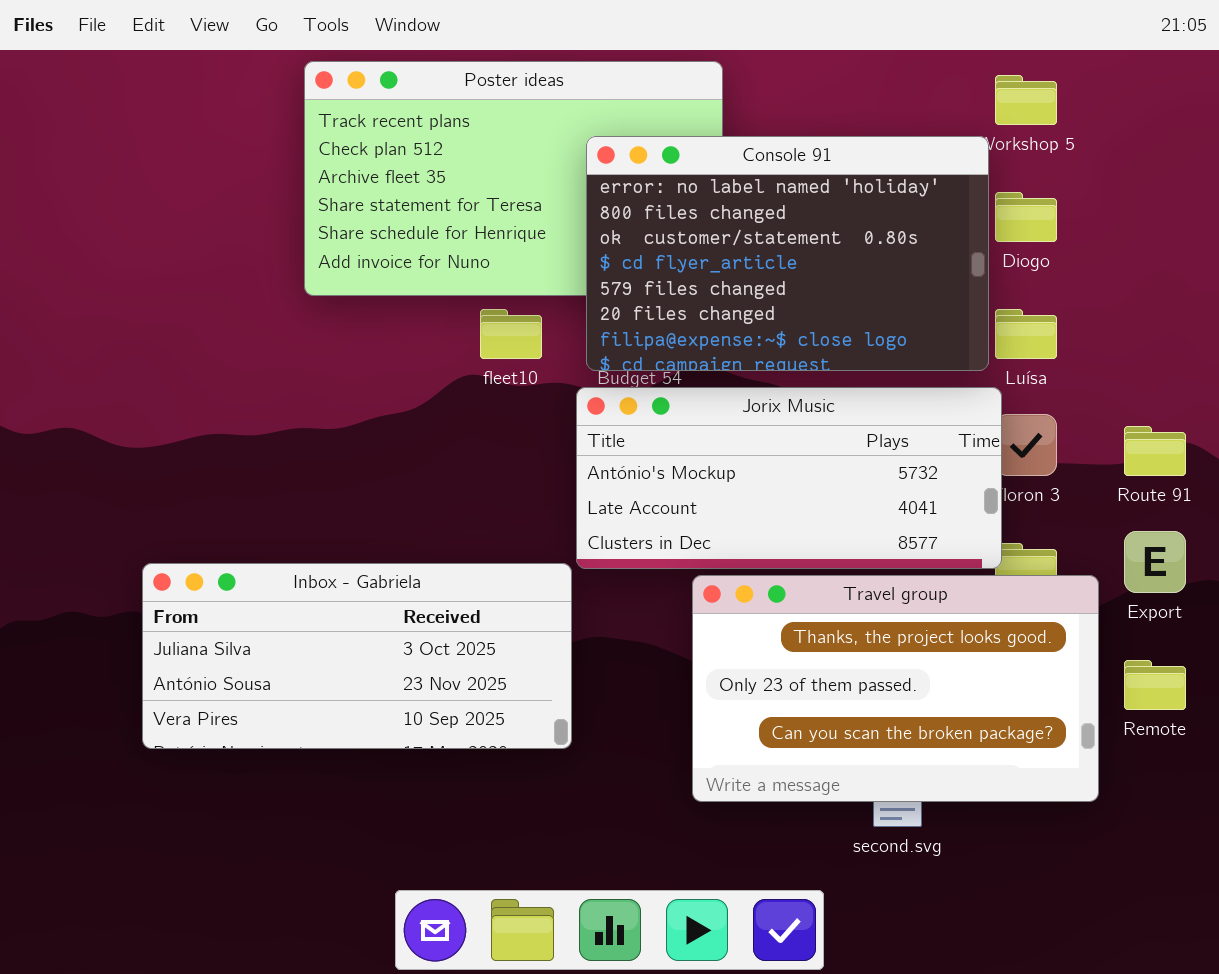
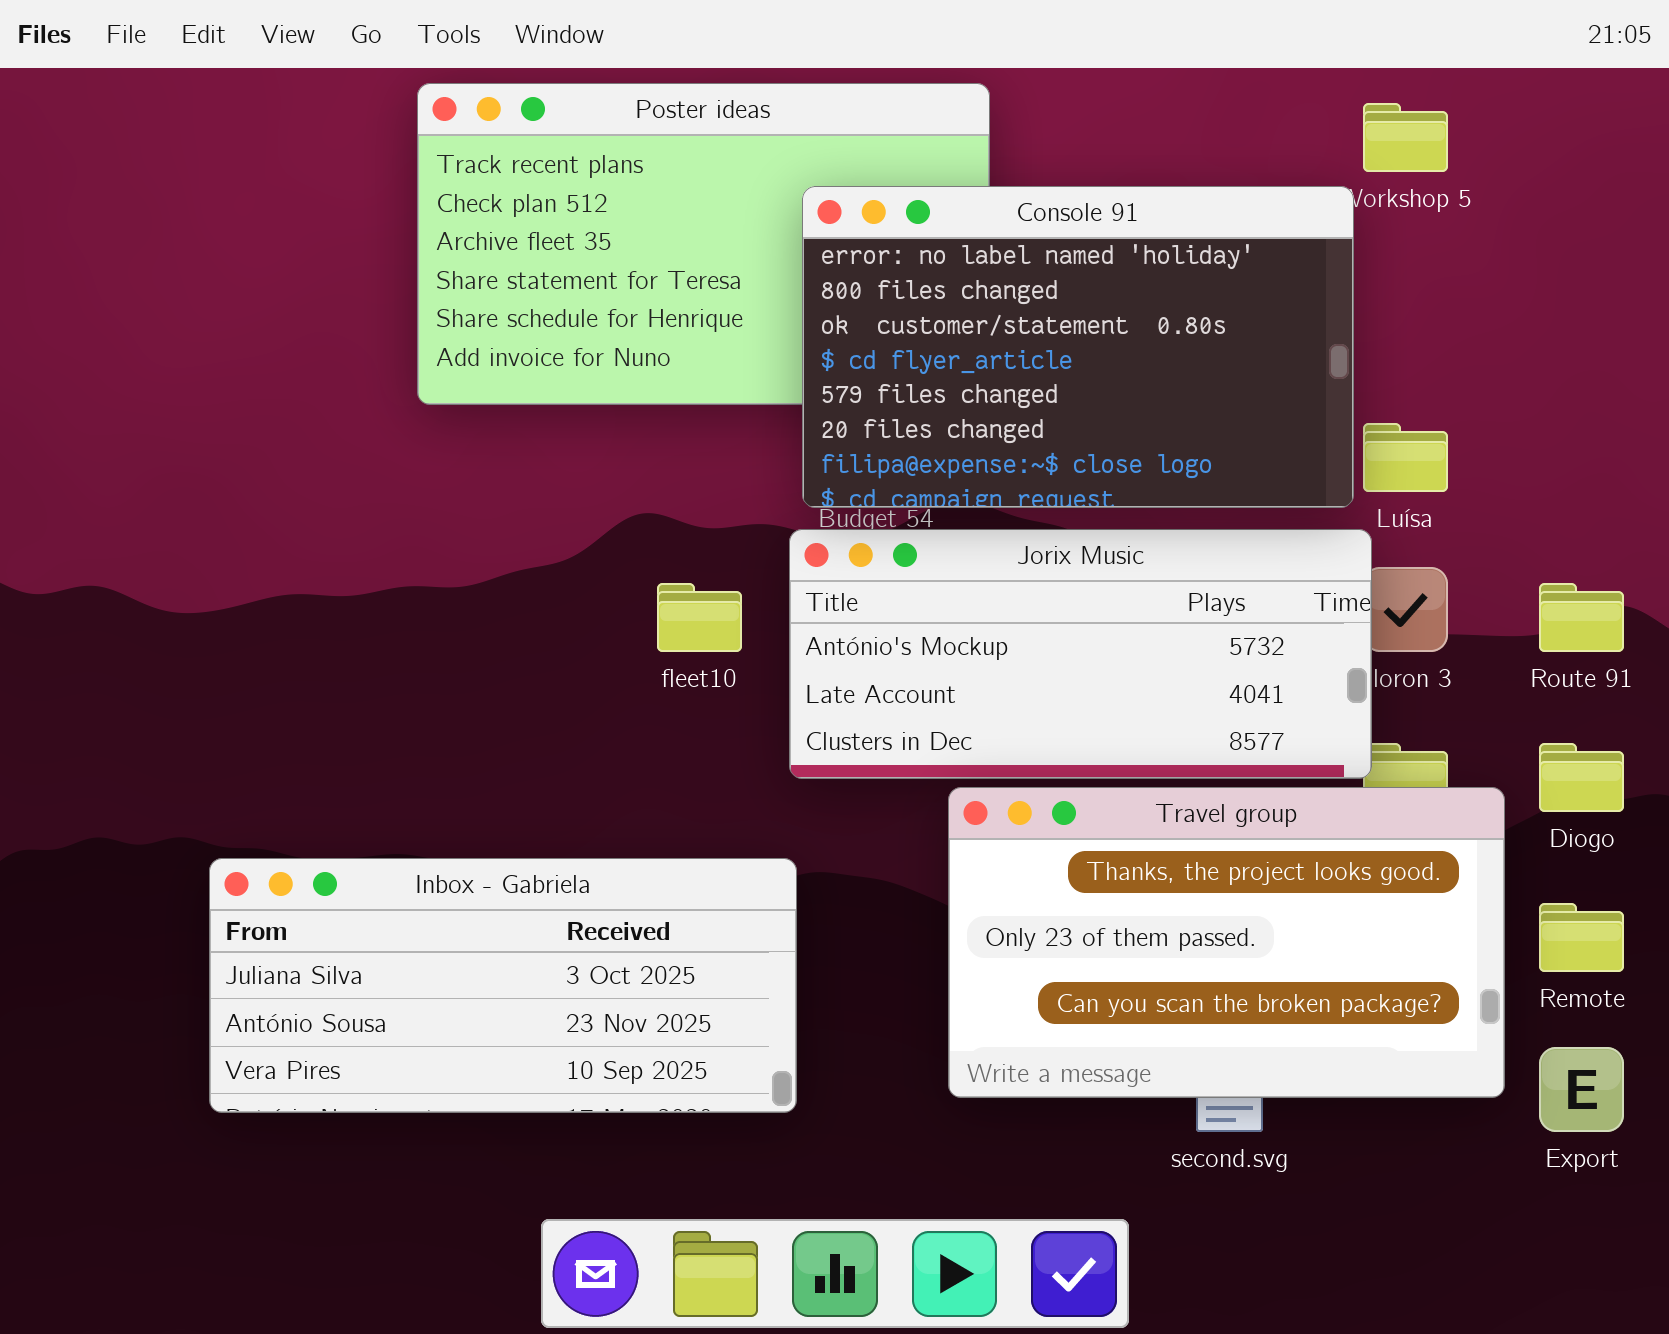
Diogo: [995,192,1057,242] -> [1539,743,1624,812], moved
fleet10: [480,309,542,359] -> [657,583,742,652], moved
Export: [1124,531,1186,593] -> [1539,1047,1624,1132], moved
Inbox - Gabriela: [142,563,572,749] -> [209,858,797,1113], moved

